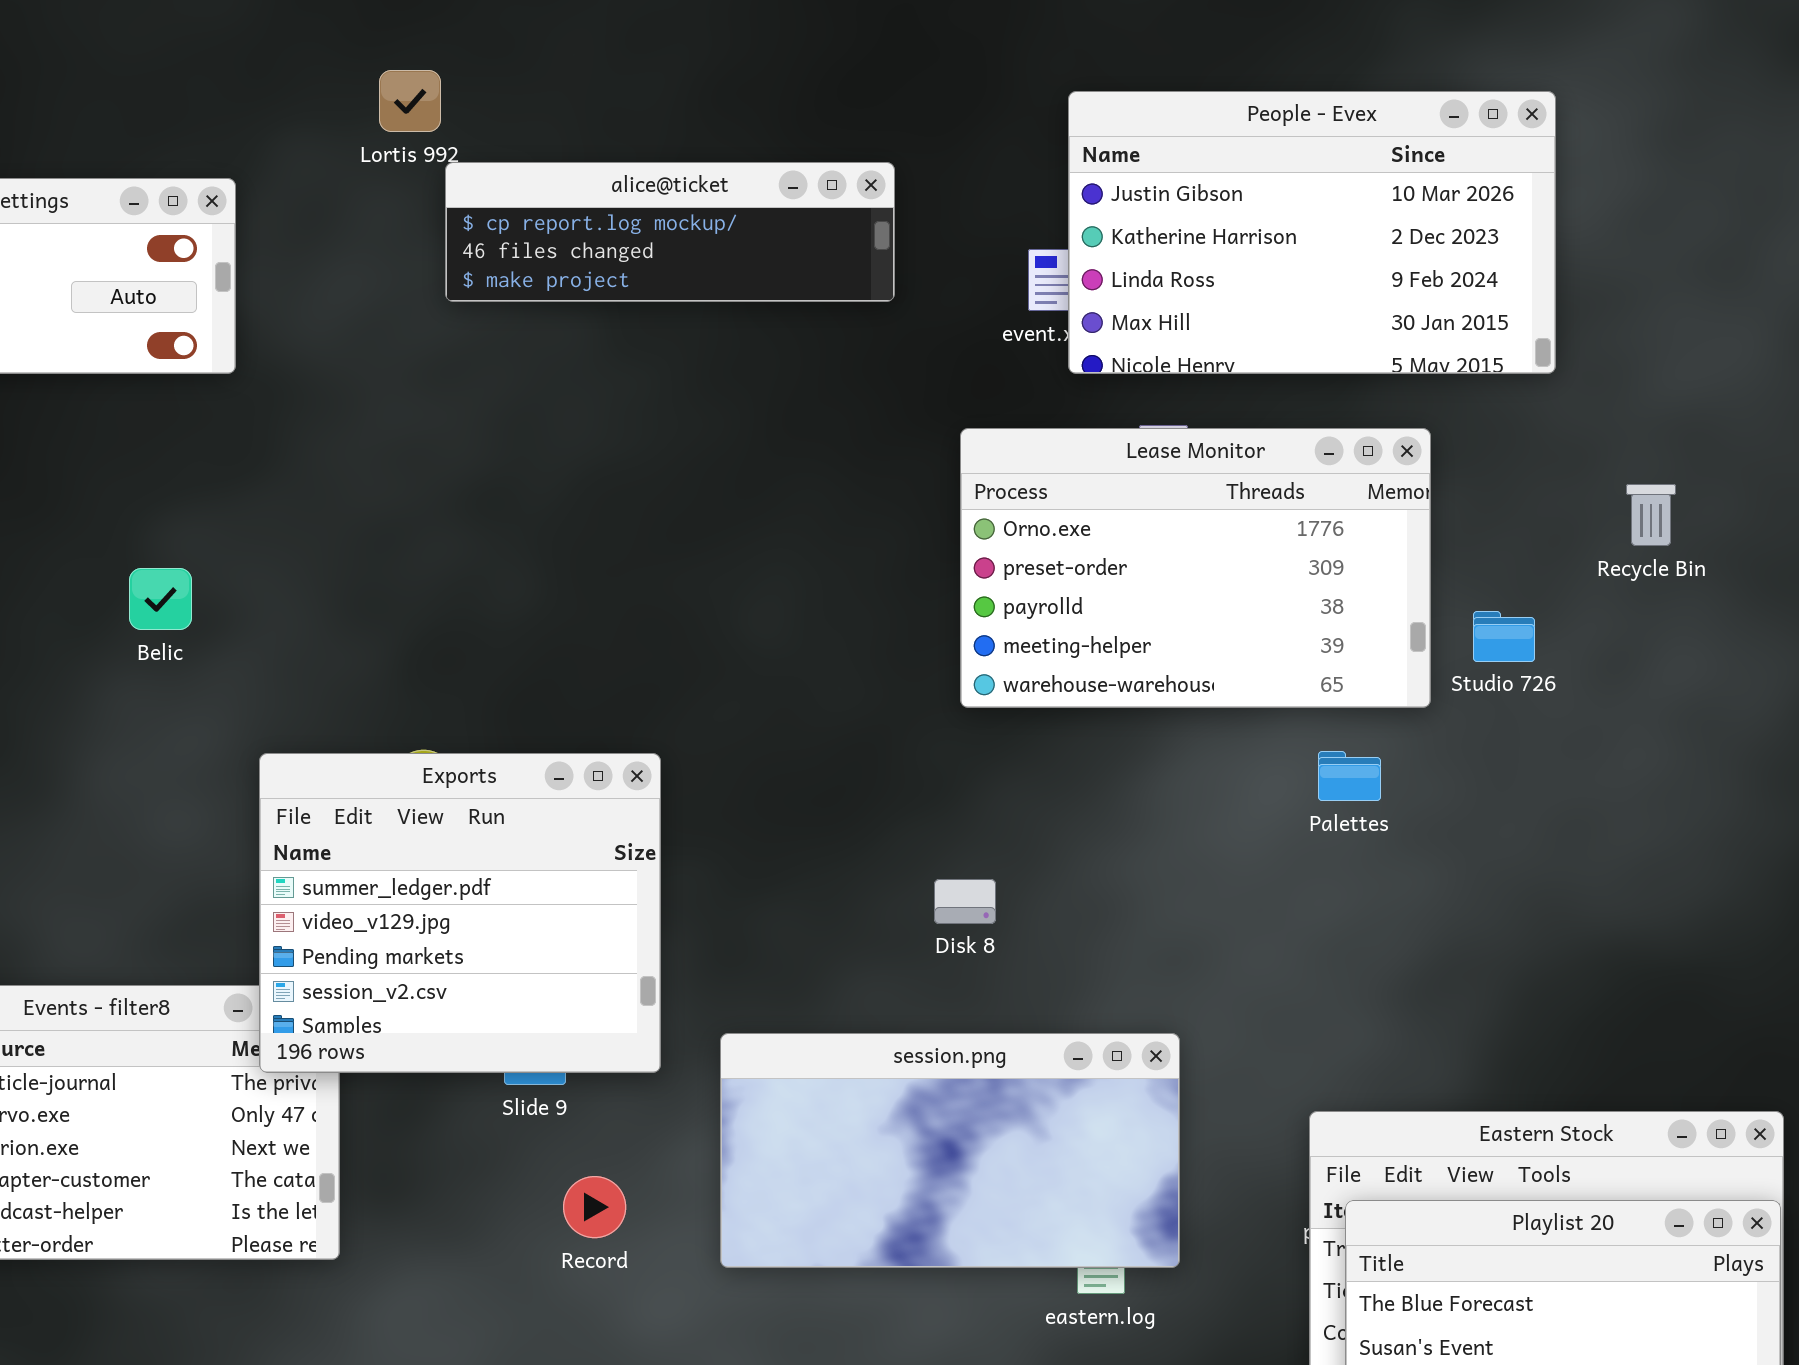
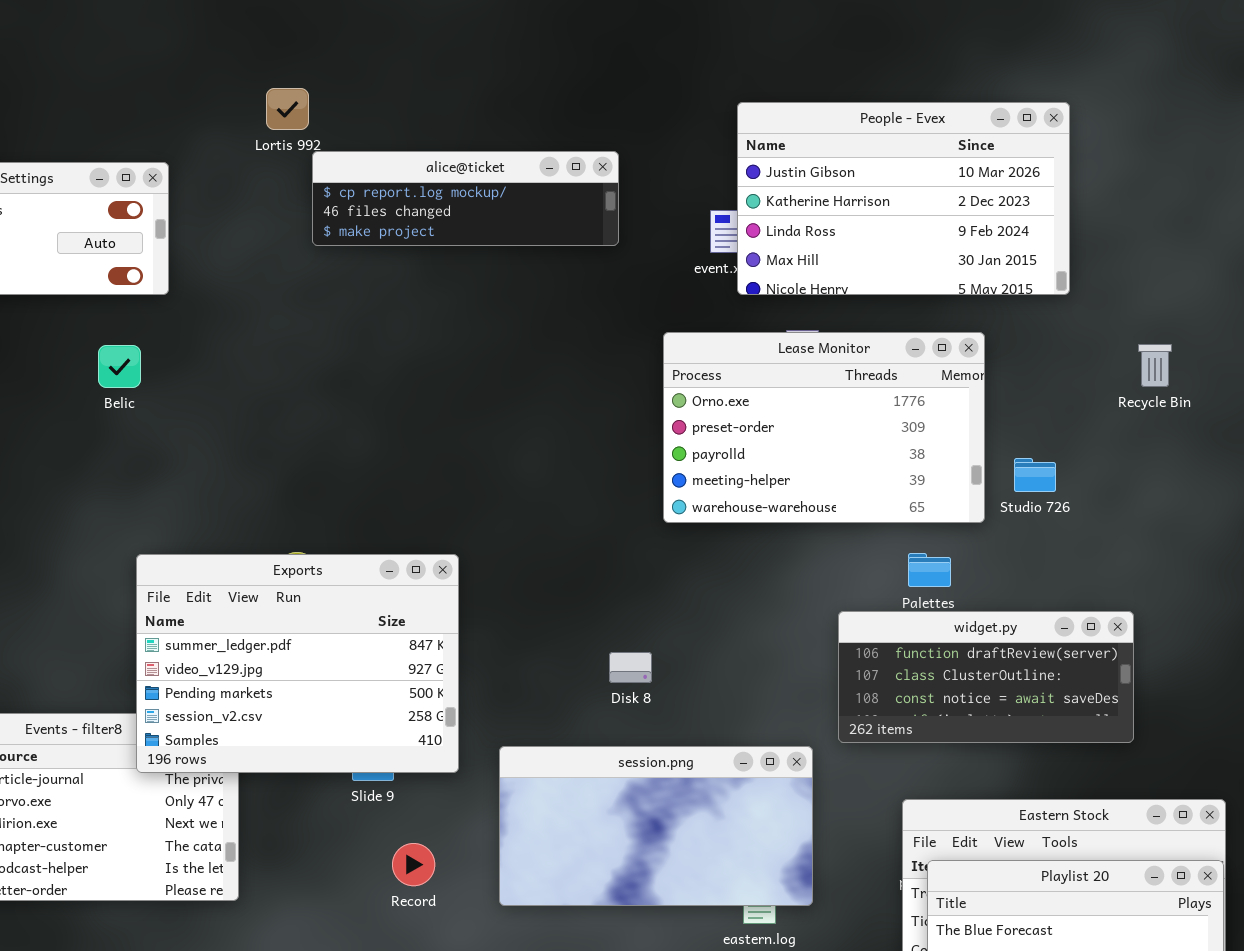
Recycle Bin: [1626,484,1676,546] -> [1138,344,1172,387], moved
Belic: [129,568,192,630] -> [98,345,141,388], moved
Exports: [259,753,661,1073] -> [136,554,459,773], resized
widget.py: none -> [838,611,1134,743], opened
Disk 8: [934,879,996,924] -> [609,652,652,683], moved

